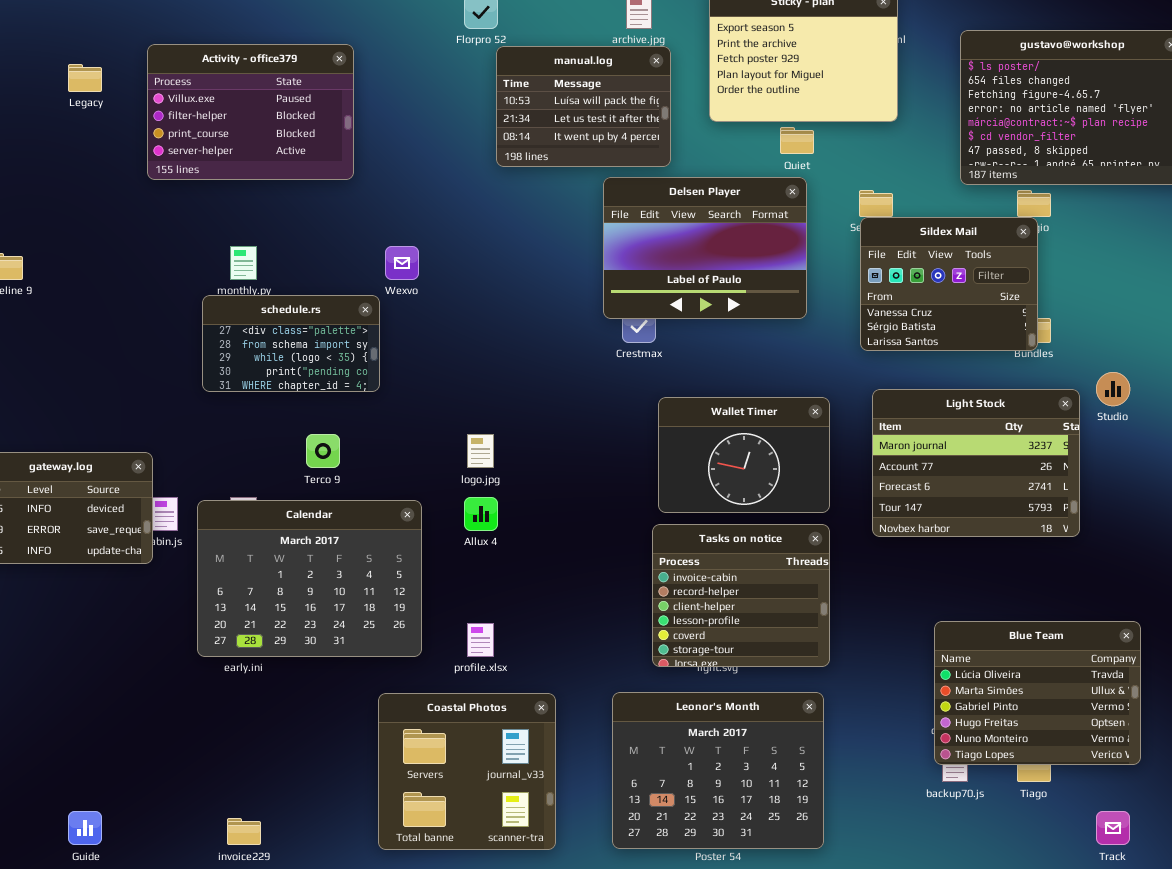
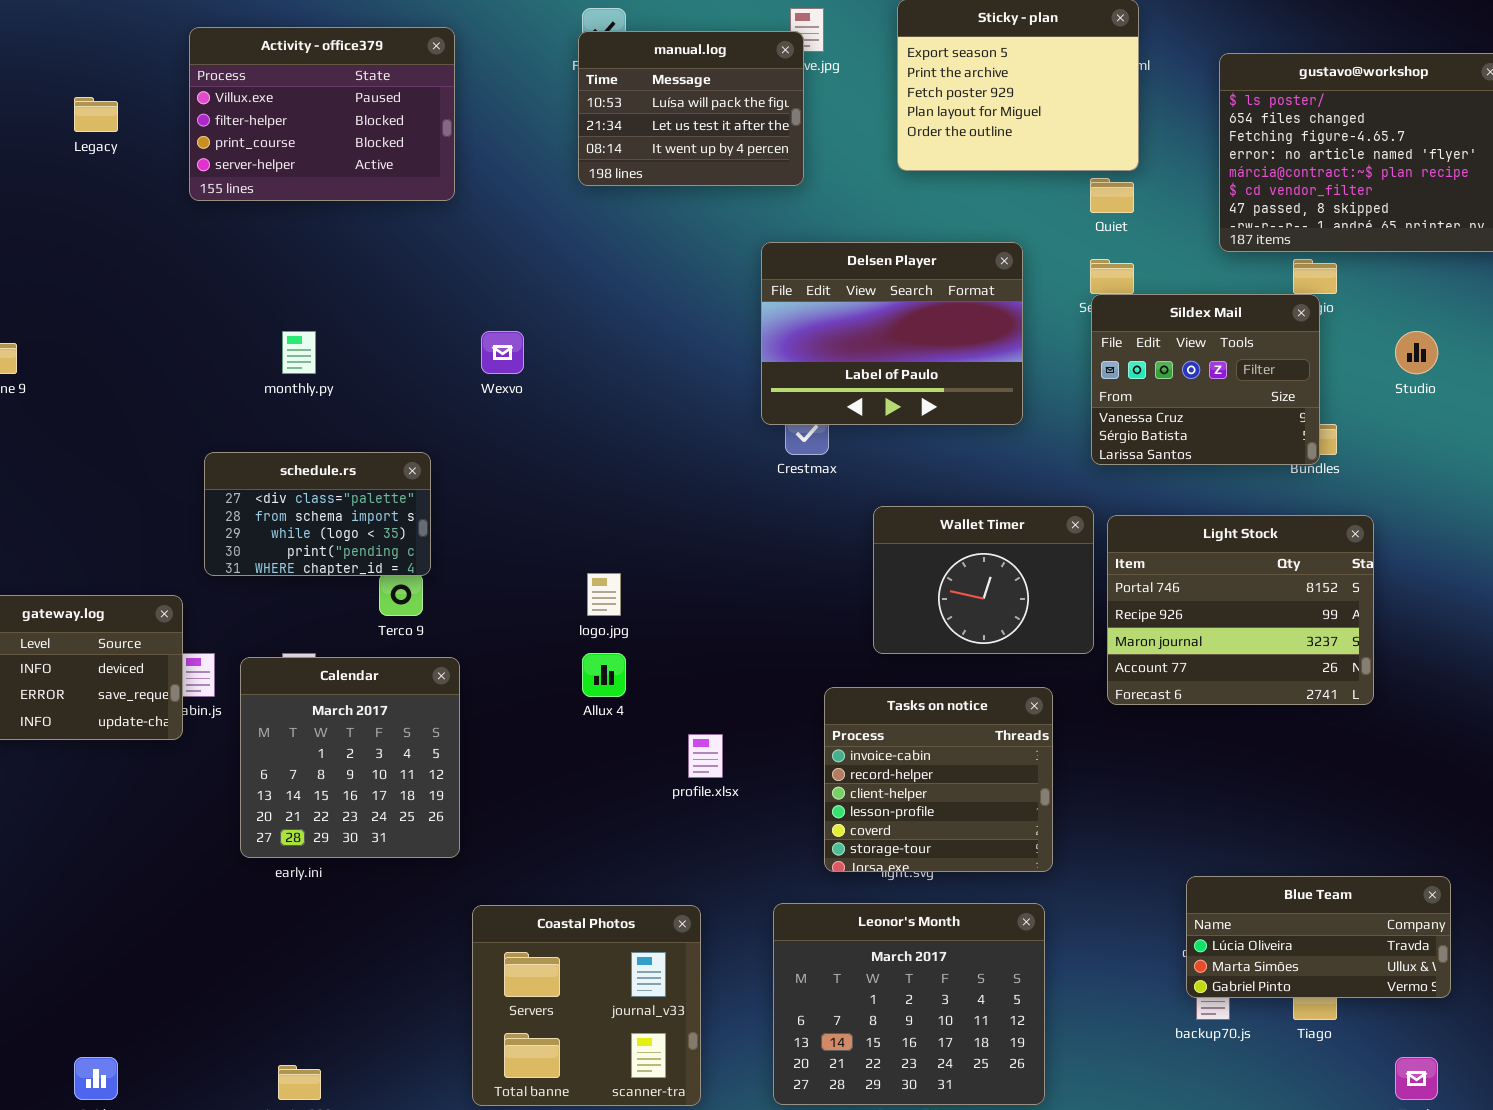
Activity - office379: [147,44,354,180] -> [189,27,455,201], moved
manual.log: [496,46,671,167] -> [578,31,804,186], moved
Quiet: [780,127,814,154] -> [1090,178,1134,213], moved
schedule.rs: [202,295,380,392] -> [204,452,431,576], moved
Studio: [1096,372,1130,406] -> [1395,331,1438,374], moved
Light Stock: [872,389,1080,537] -> [1107,515,1374,705], scrolled up 2 rows
Wallet Timer: [658,397,830,513] -> [873,506,1094,654], moved
Calendar: [197,500,422,657] -> [240,657,460,858], resized
Blue Team: [934,621,1141,765] -> [1186,876,1451,998], resized
profile.xlsx: [467,623,494,657] -> [688,734,723,778], moved

